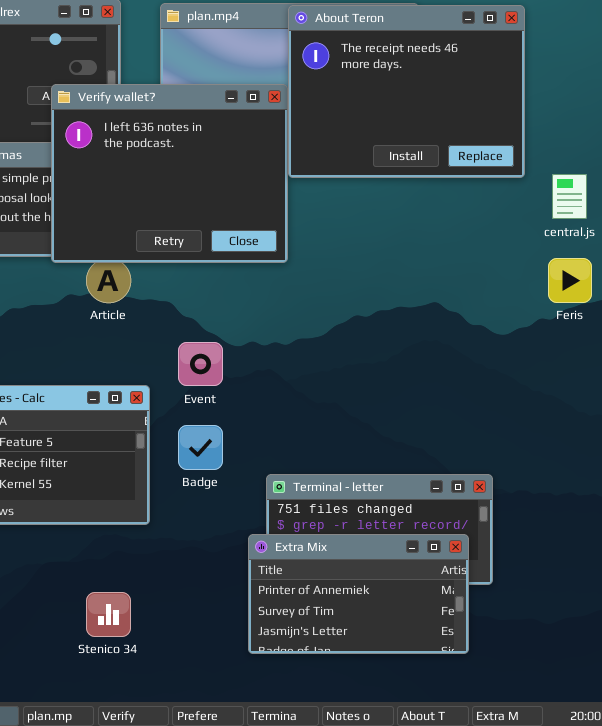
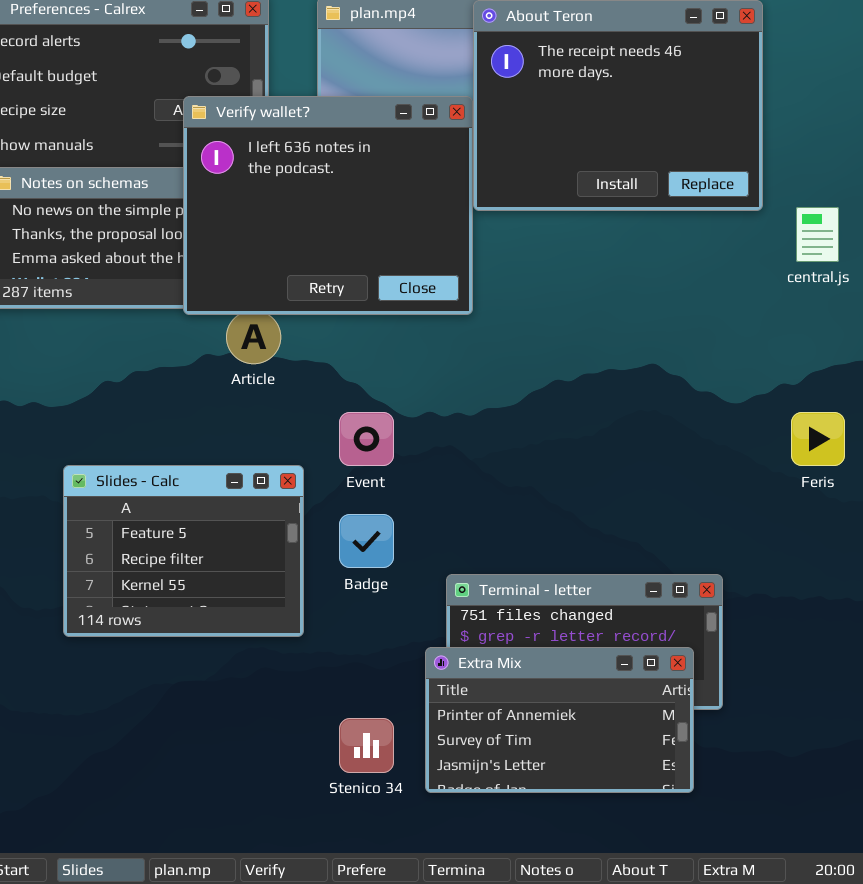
Feris: [548,258,592,303] -> [791,412,845,466], moved
Stenico 34: [86,592,131,637] -> [339,718,394,773], moved

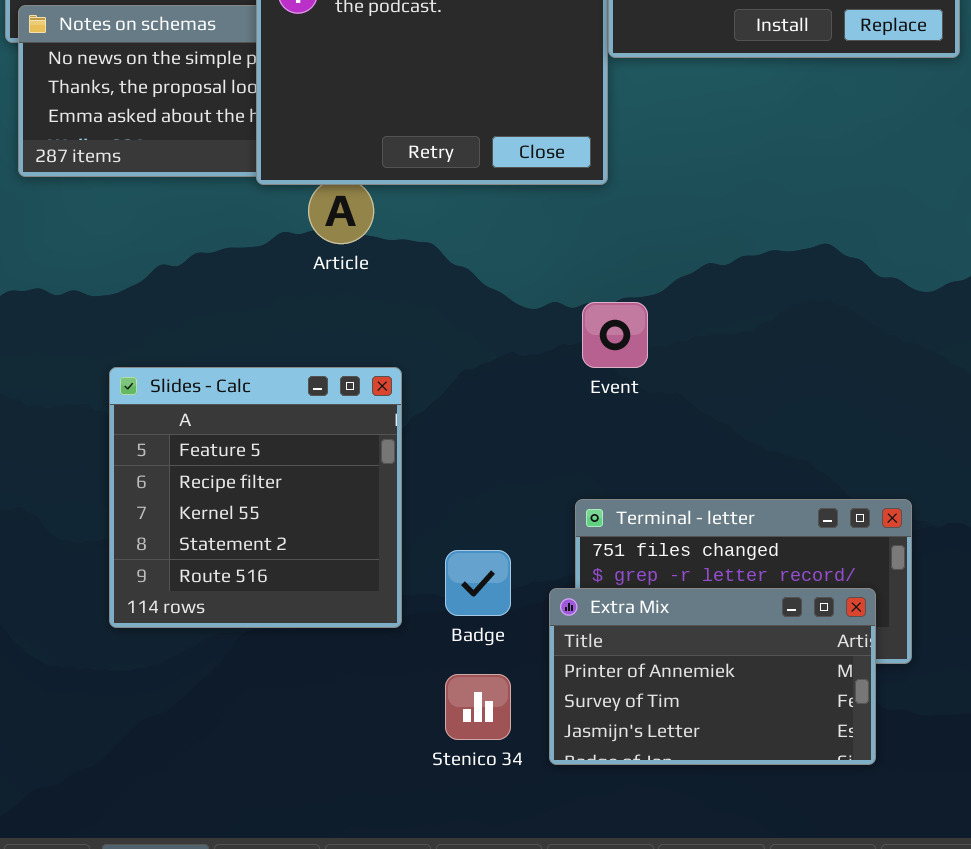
Event: [339,412,394,466] -> [582,302,648,368], moved
Slides - Calc: [63,465,304,637] -> [109,367,402,628], resized
Badge: [339,514,394,568] -> [445,550,511,616], moved

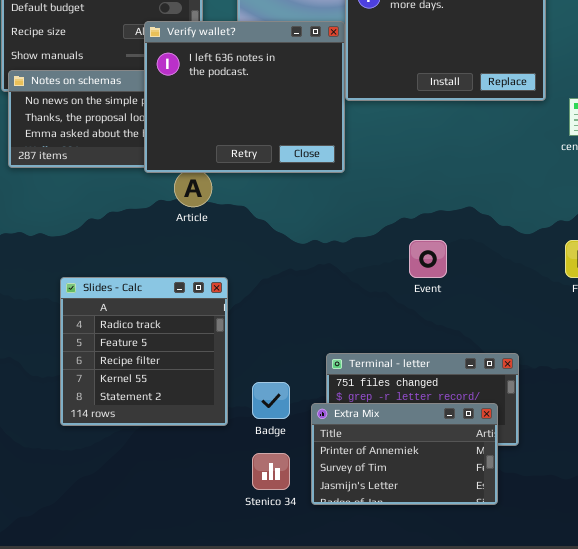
Event: [582,302,648,368] -> [409,240,447,278], moved
Slides - Calc: [109,367,402,628] -> [60,277,228,426], scrolled up 1 row

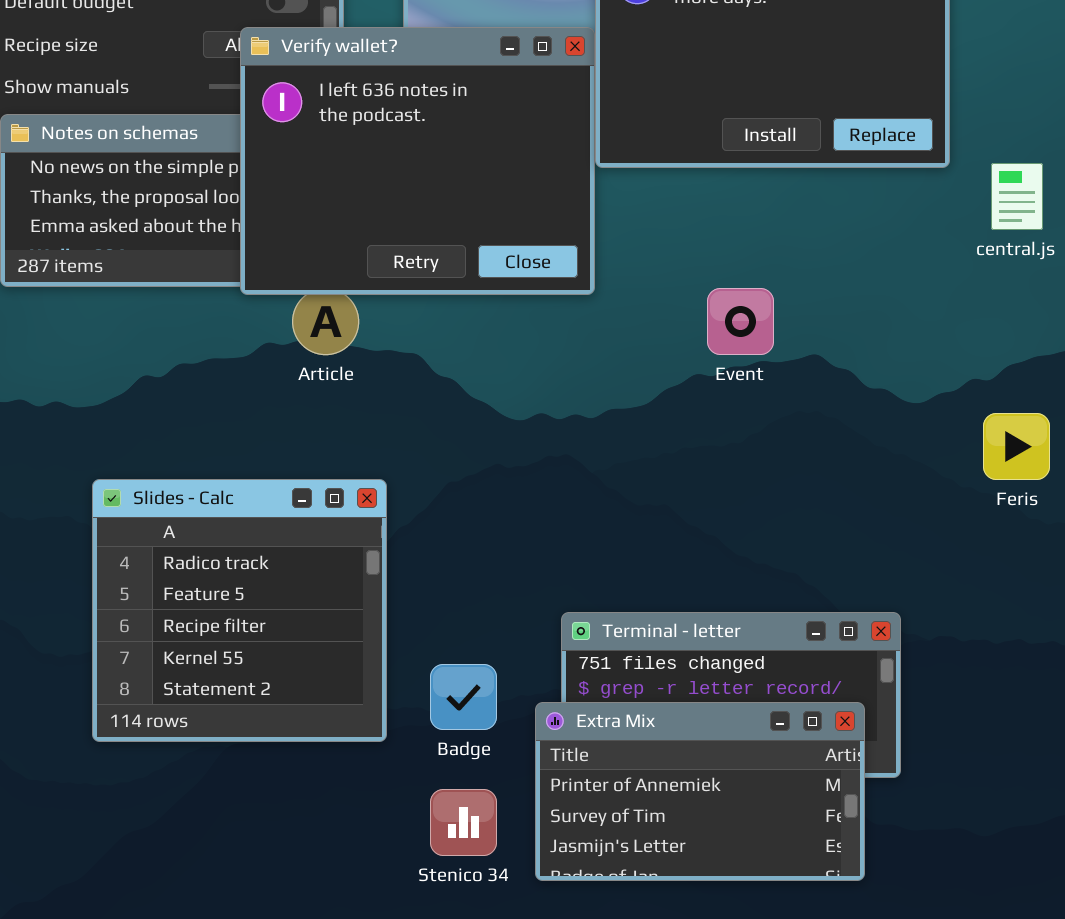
Event: [409,240,447,278] -> [707,288,774,355], moved

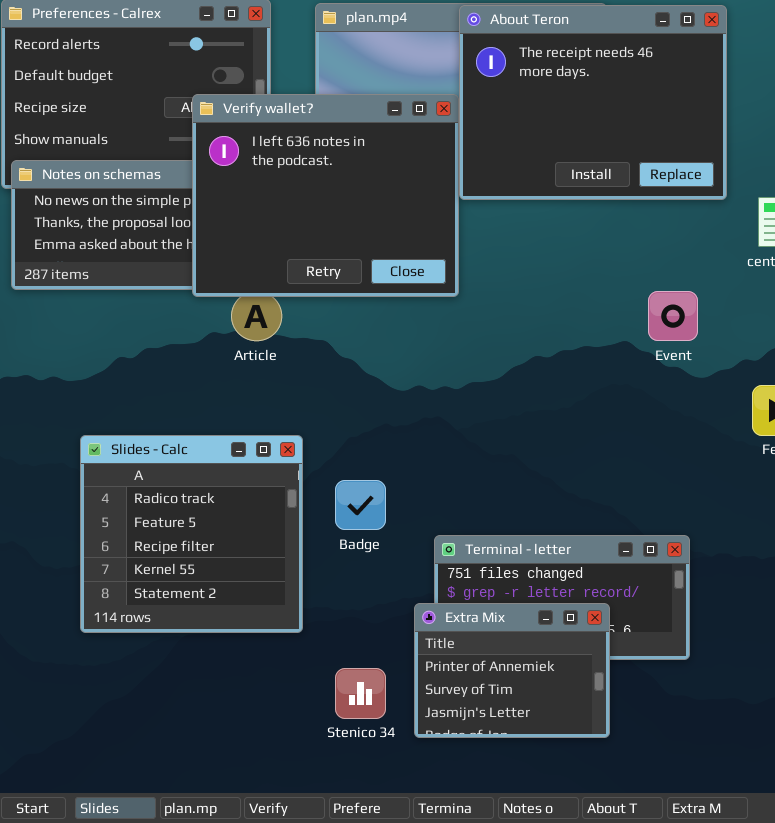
Event: [707,288,774,355] -> [648,291,698,341], moved
Badge: [430,664,497,730] -> [335,480,386,530], moved
Extra Mix: [535,702,865,881] -> [414,603,610,738], resized

